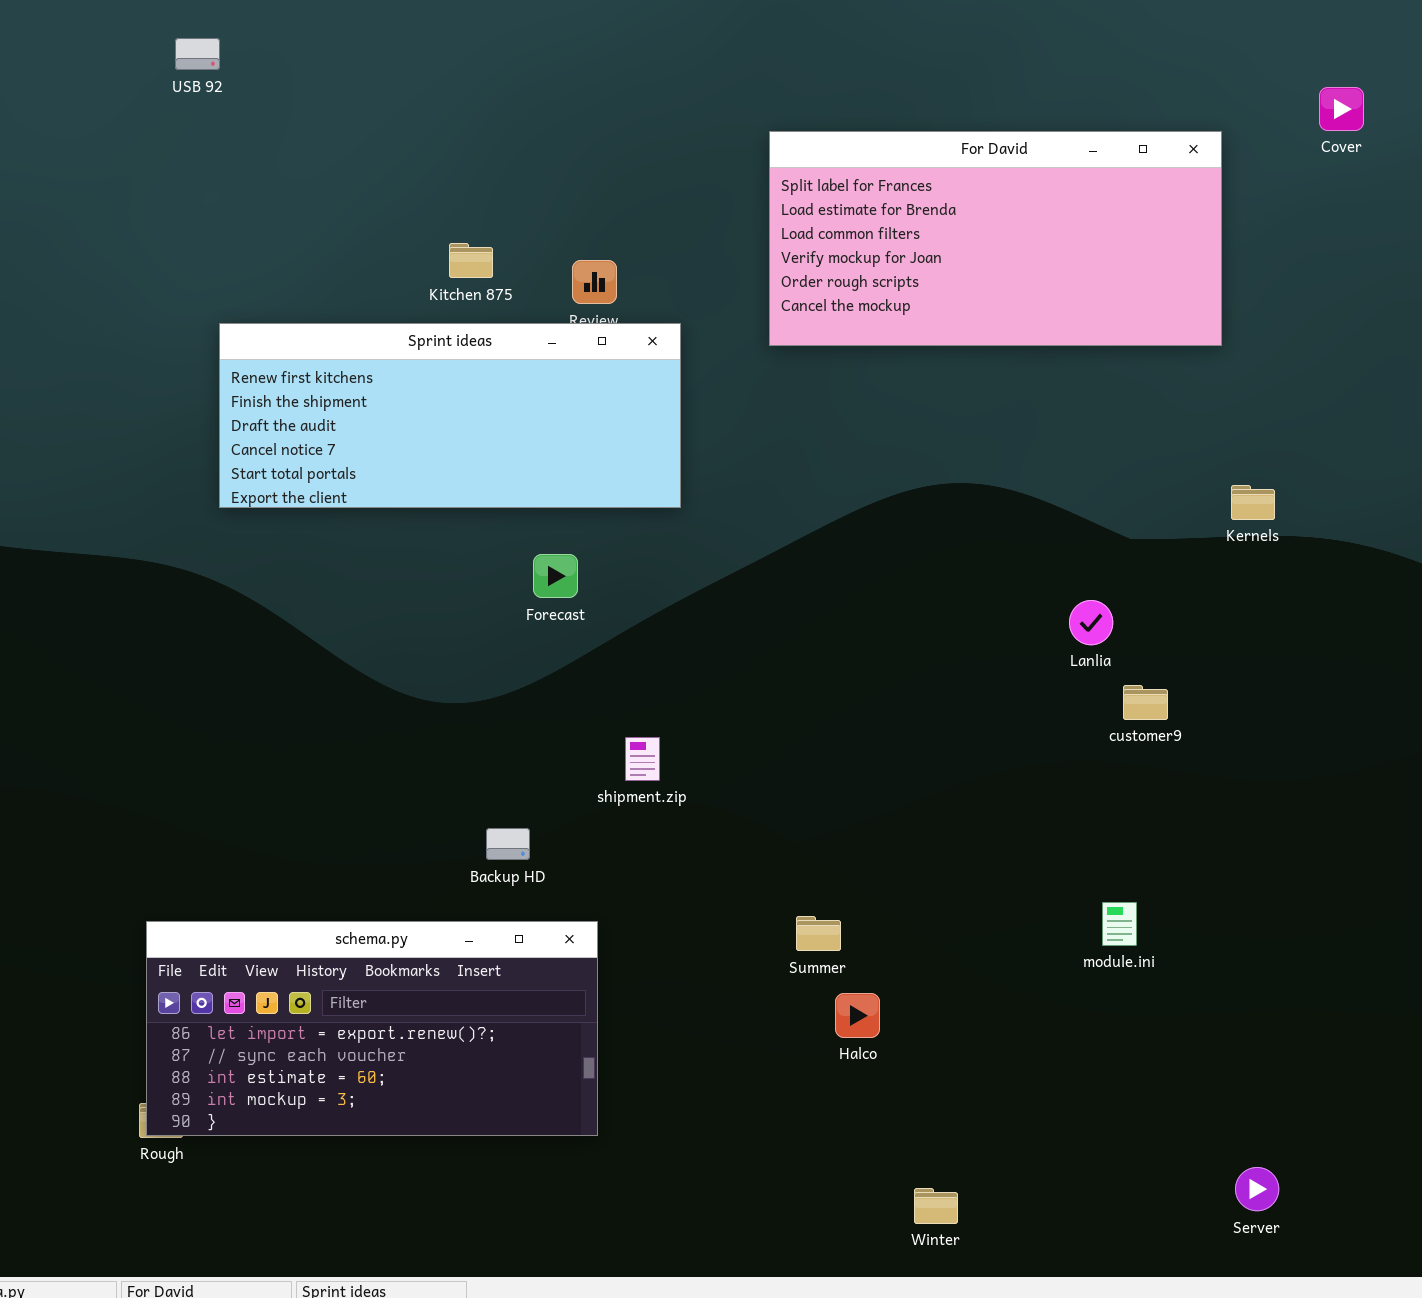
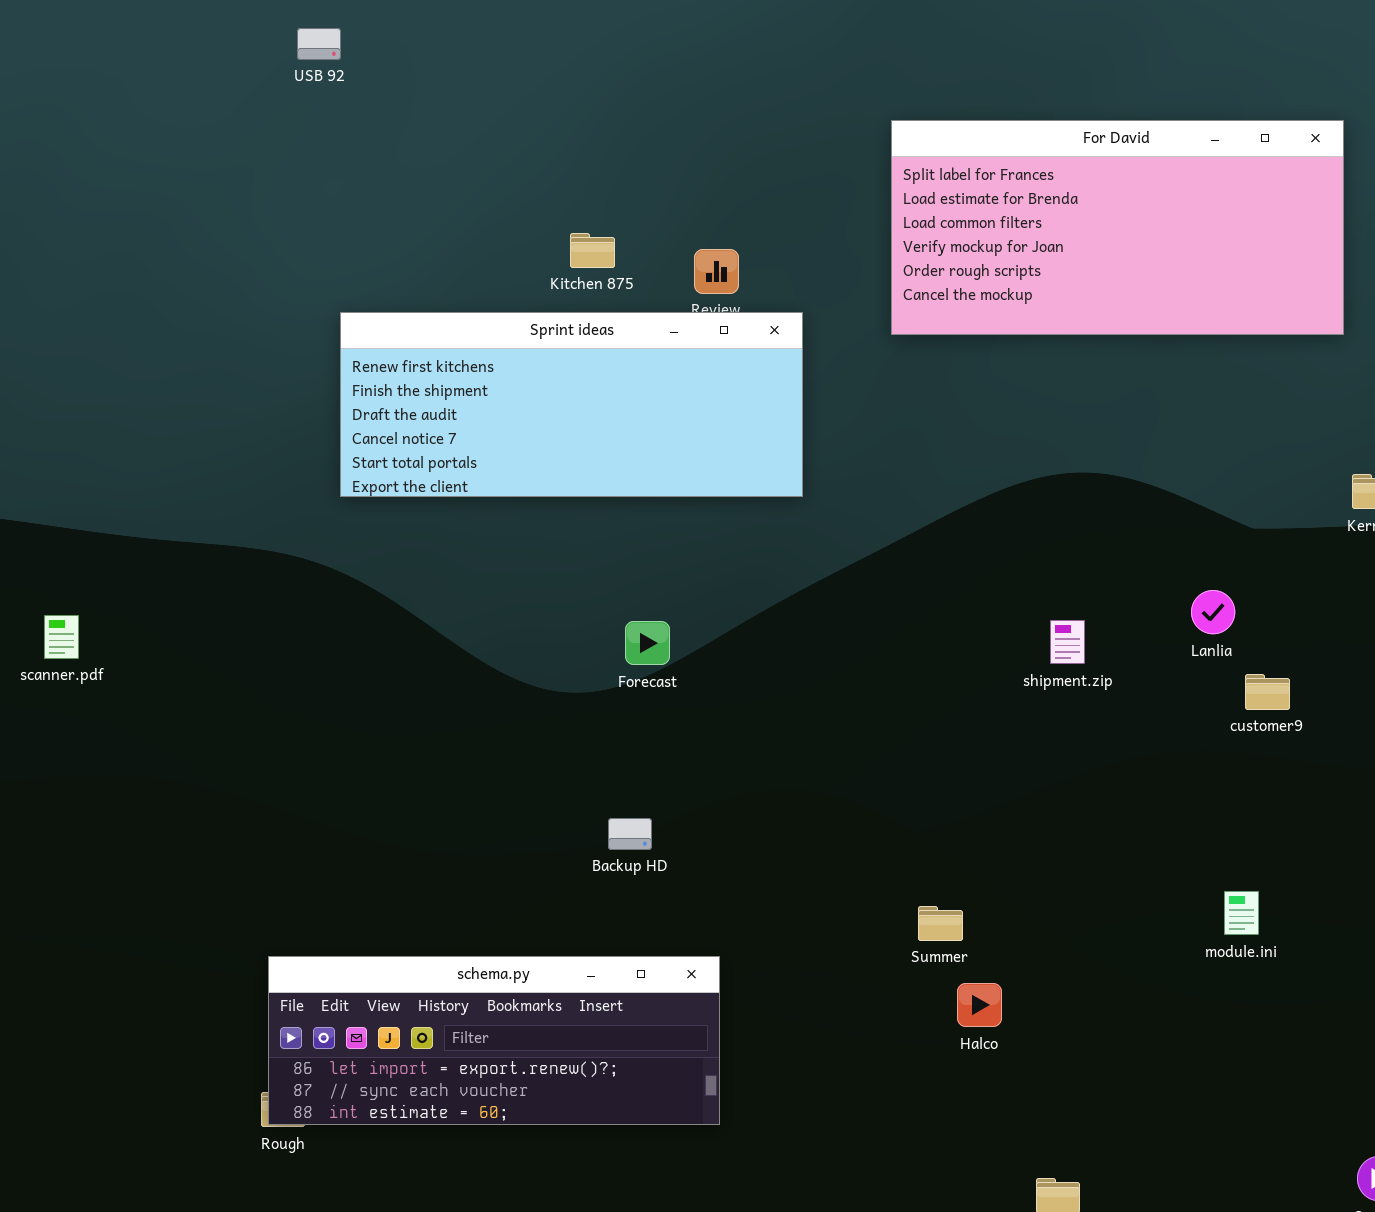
Forecast: [533,554,578,598] -> [625,621,670,665], moved
shipment.zip: [625,737,660,781] -> [1050,620,1085,664], moved
schema.py: [146,921,598,1136] -> [268,956,720,1125], resized

